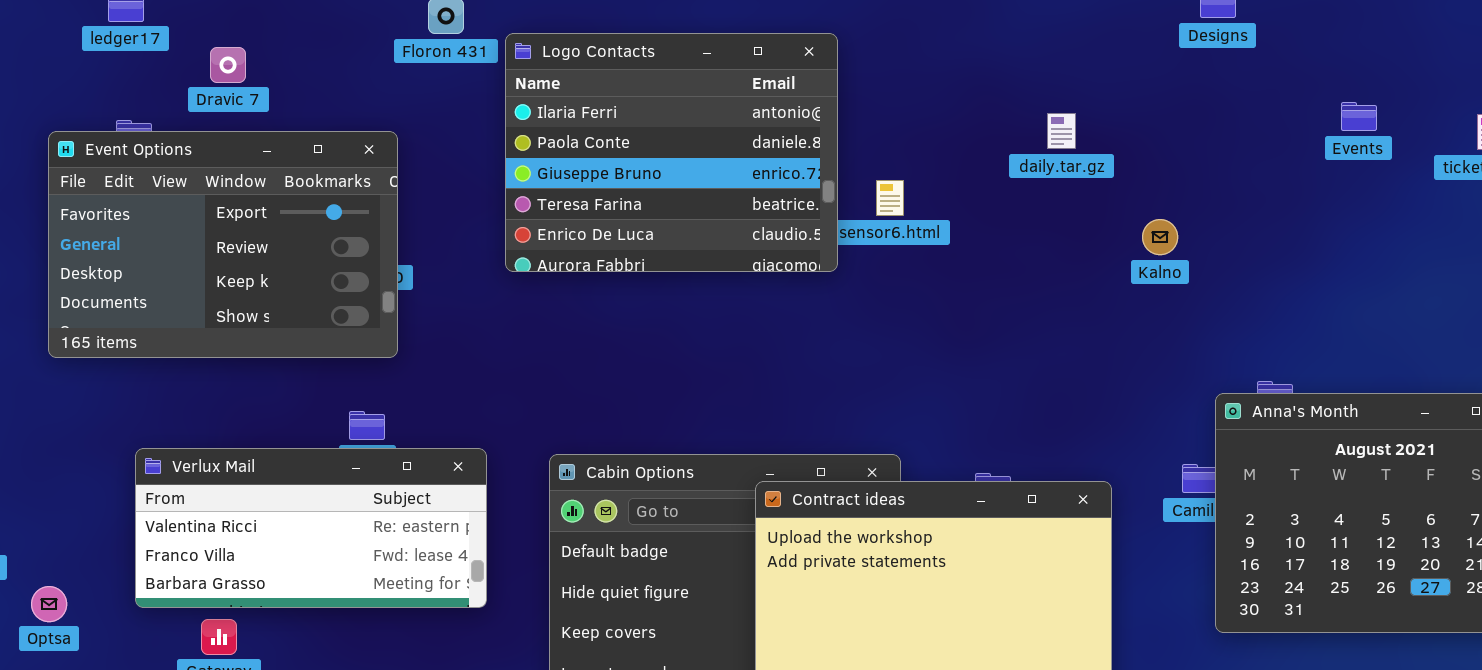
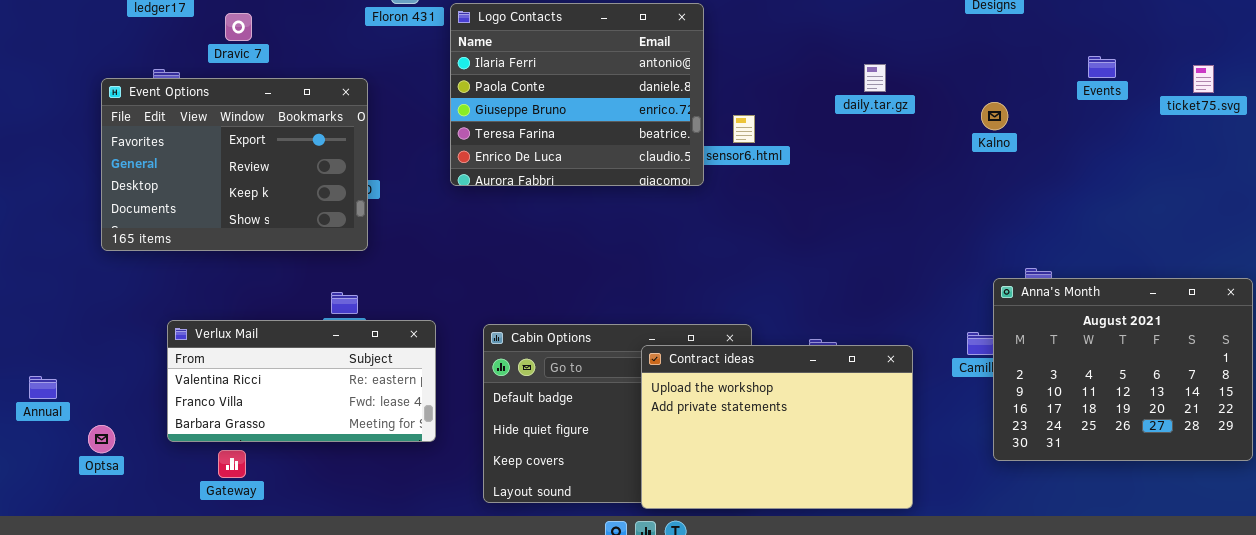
Kalno: [1142,219,1178,255] -> [981,102,1008,130], moved

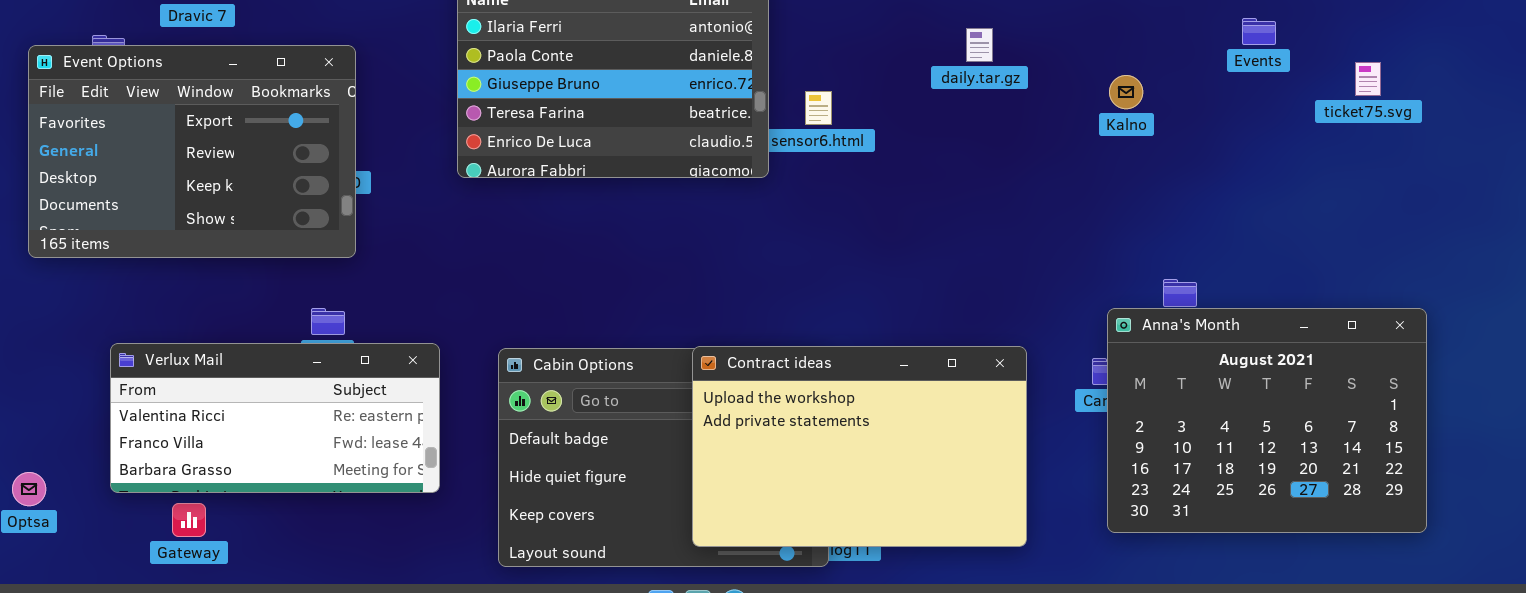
ticket75.svg: [1193,65,1214,93] -> [1355,62,1381,96], moved
Anna's Month: [993,278,1253,461] -> [1107,308,1427,533], moved
Contract ideas: [641,345,913,509] -> [692,346,1027,547], moved

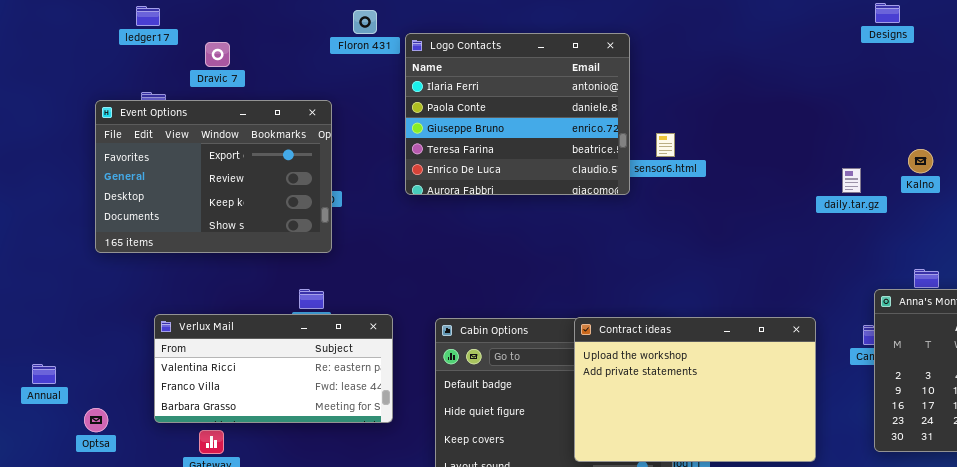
daily.tar.gz: [966,28,993,62] -> [842,168,861,193], moved
Kalno: [1109,75,1143,109] -> [908,149,933,173], moved

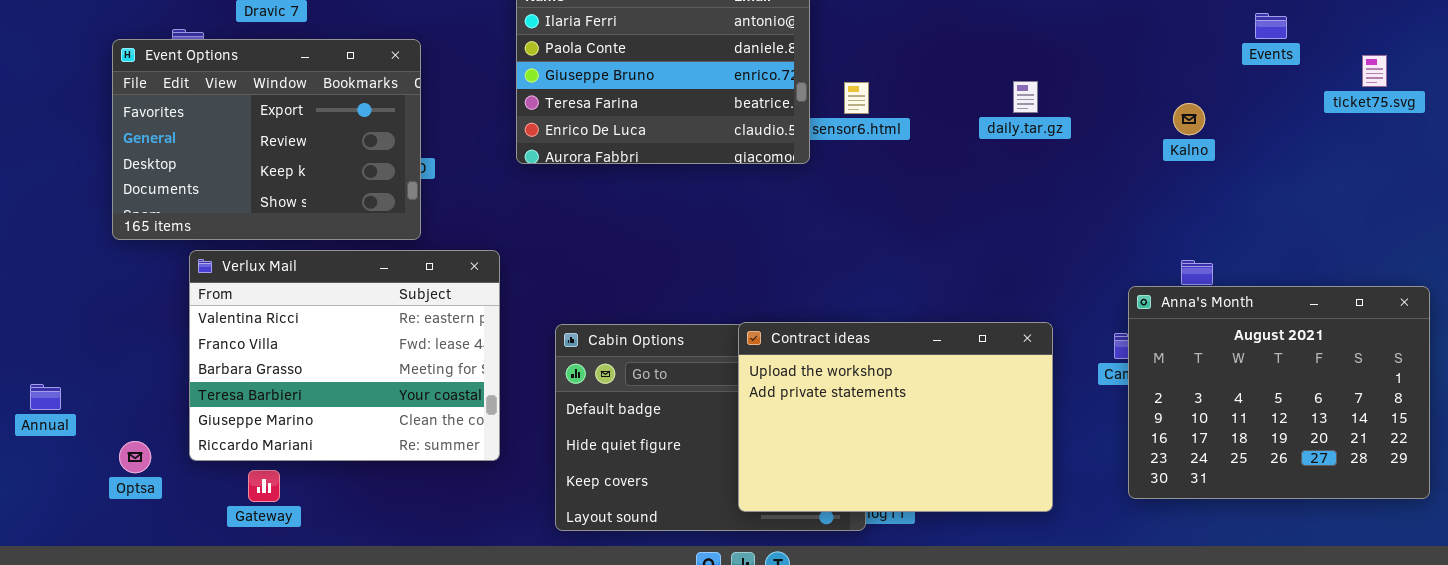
daily.tar.gz: [842,168,861,193] -> [1013,81,1038,113], moved
Verlux Mail: [154,314,393,423] -> [189,250,500,461], resized
Optsa: [84,408,108,432] -> [119,441,151,473], moved

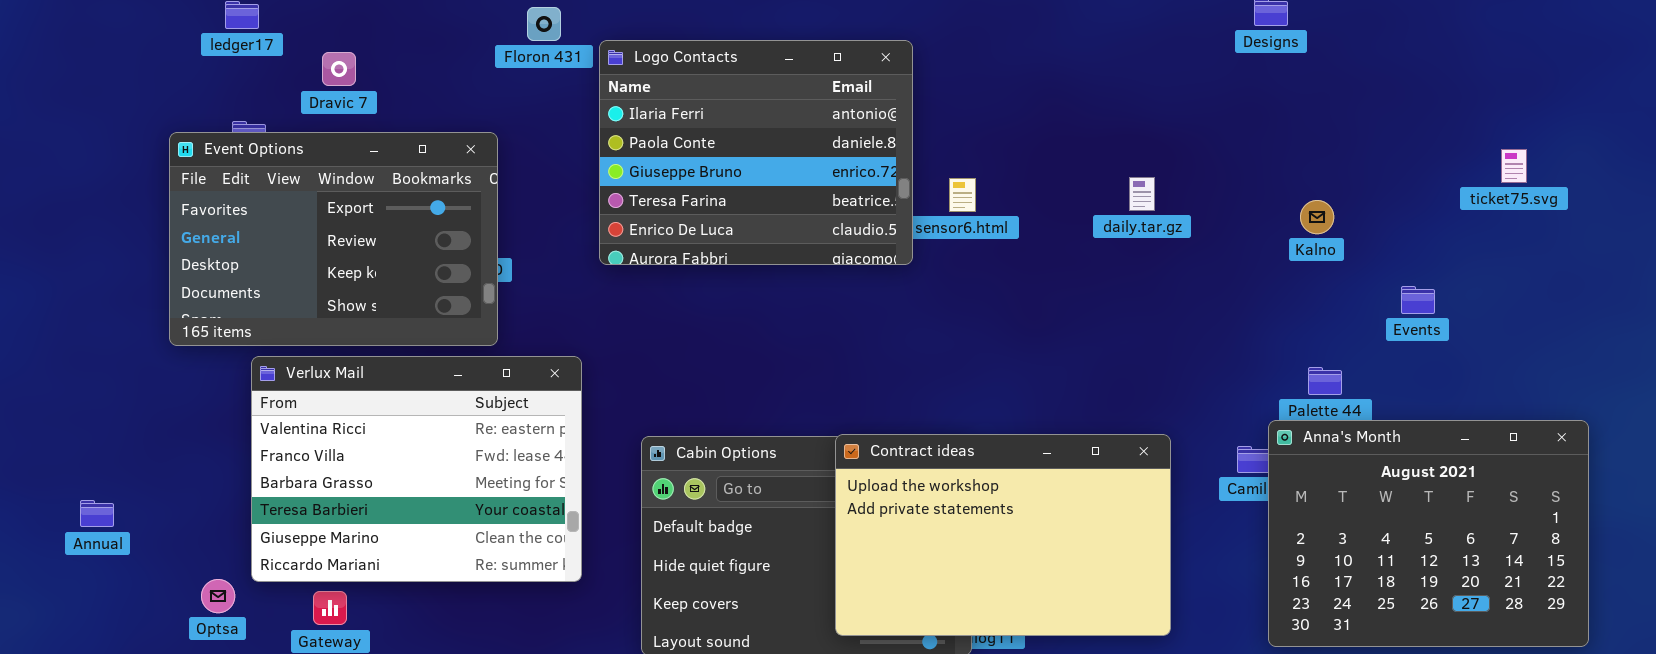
Events: [1255,13,1287,39] -> [1401,286,1435,314], moved
Anna's Month: [1128,286,1430,499] -> [1268,420,1589,647], moved
Optsa: [119,441,151,473] -> [201,579,235,613], moved

